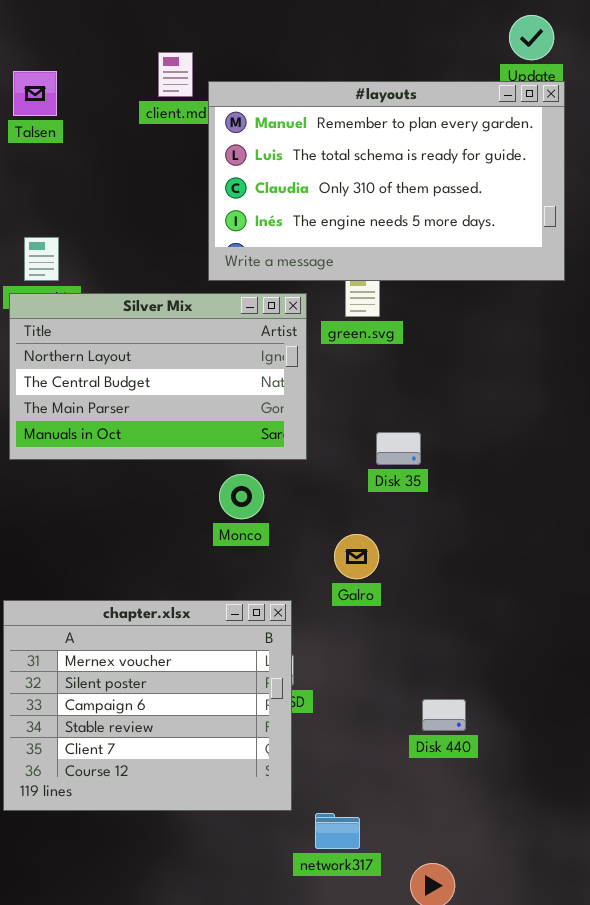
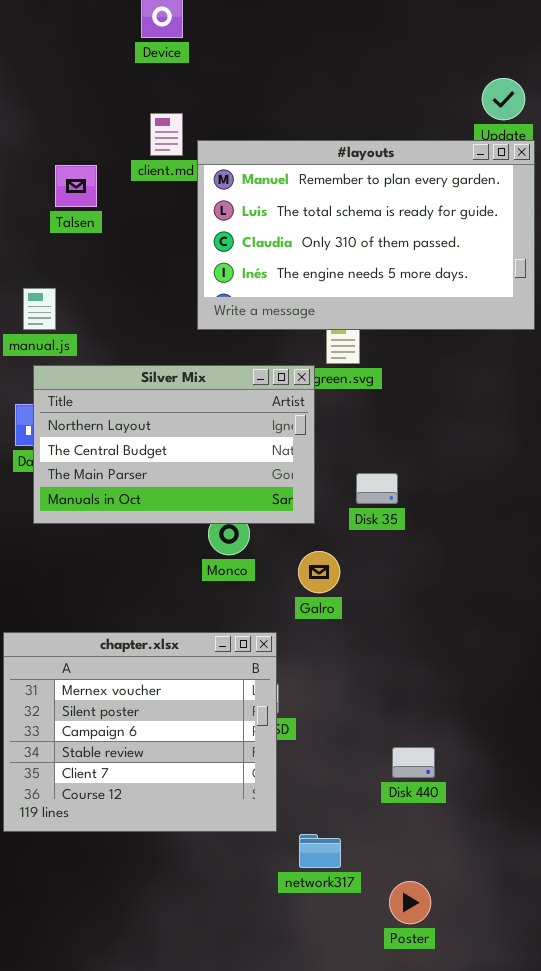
Talsen: [13,71,57,116] -> [55,165,97,207], moved
Silver Mix: [9,293,307,460] -> [33,365,315,524], moved
Galro: [334,534,379,579] -> [298,551,340,593], moved
Disk 440: [422,699,466,731] -> [392,747,435,778], moved

